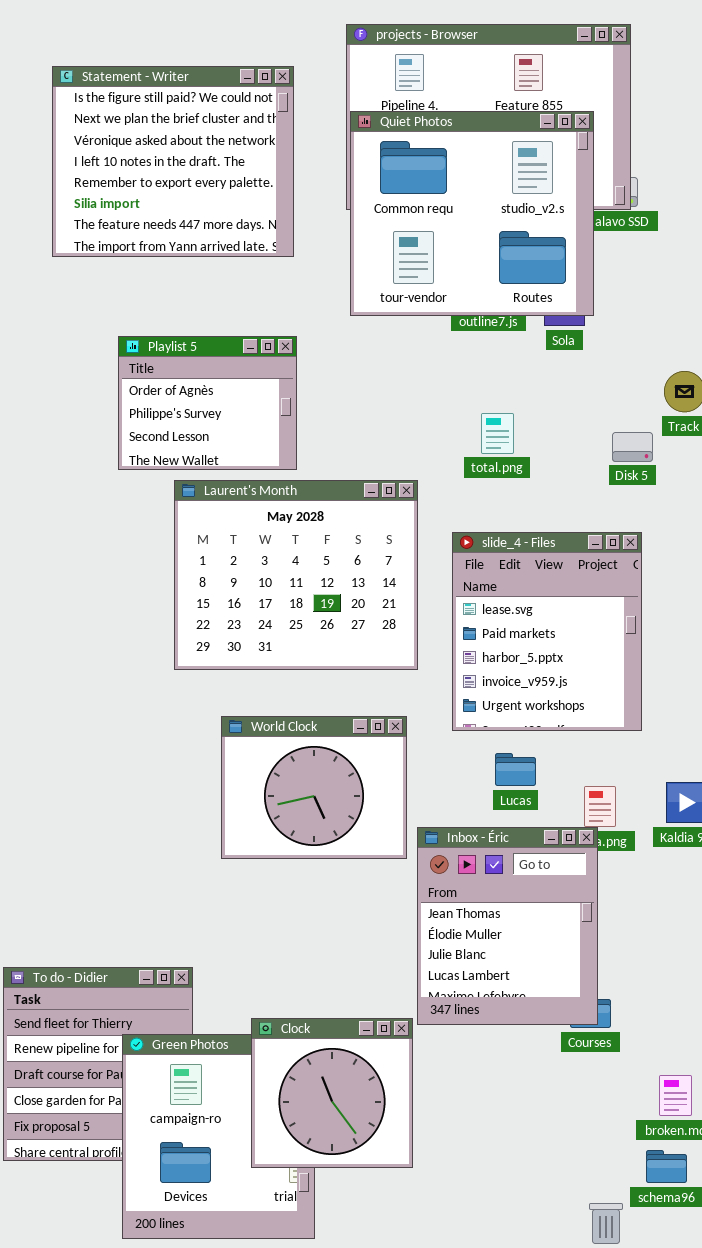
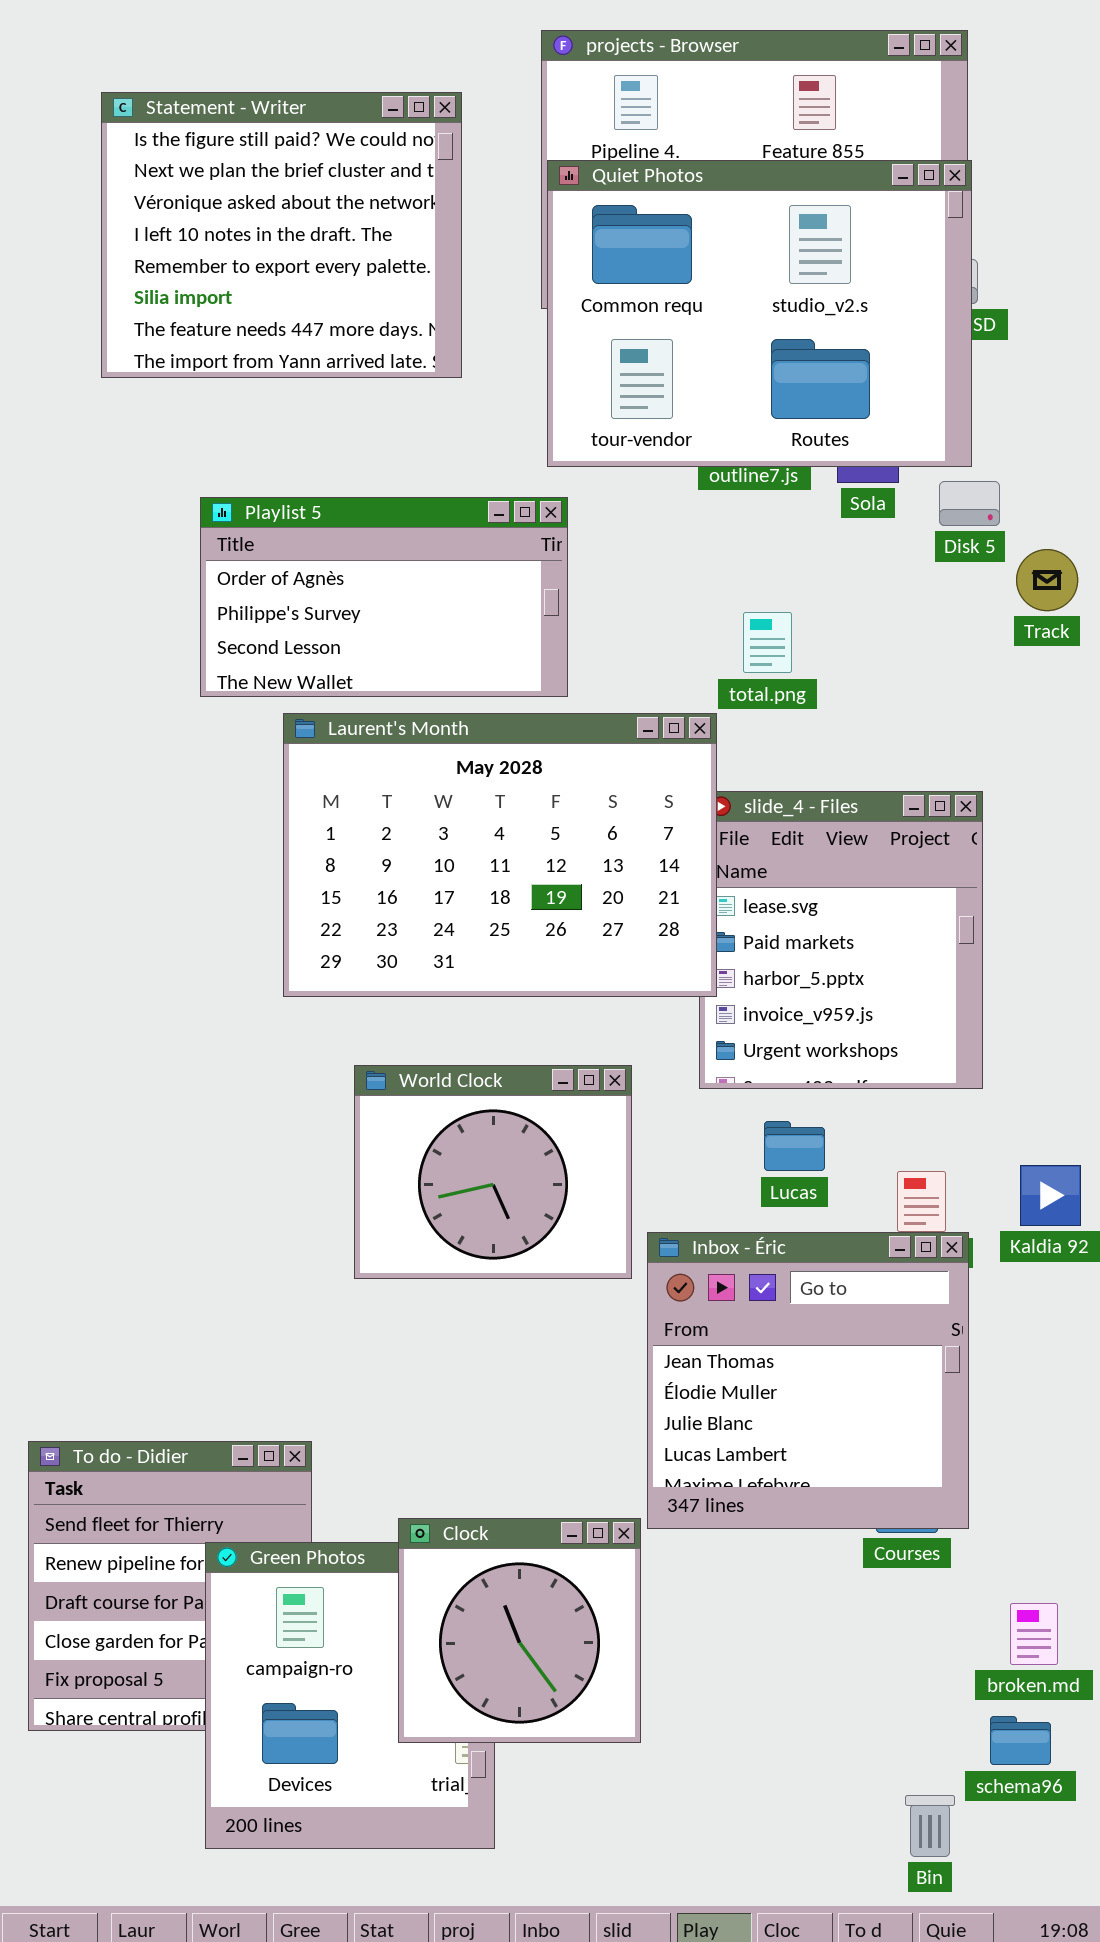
Quiet Photos: [350,111,594,316] -> [547,160,972,467], resized
Playlist 5: [118,336,297,470] -> [200,497,568,697], resized
Disk 5: [612,432,653,462] -> [939,481,1000,526], moved
Laurent's Month: [174,480,418,670] -> [283,713,717,997], resized
Inbox - Éric: [417,827,598,1025] -> [647,1232,969,1529], resized

